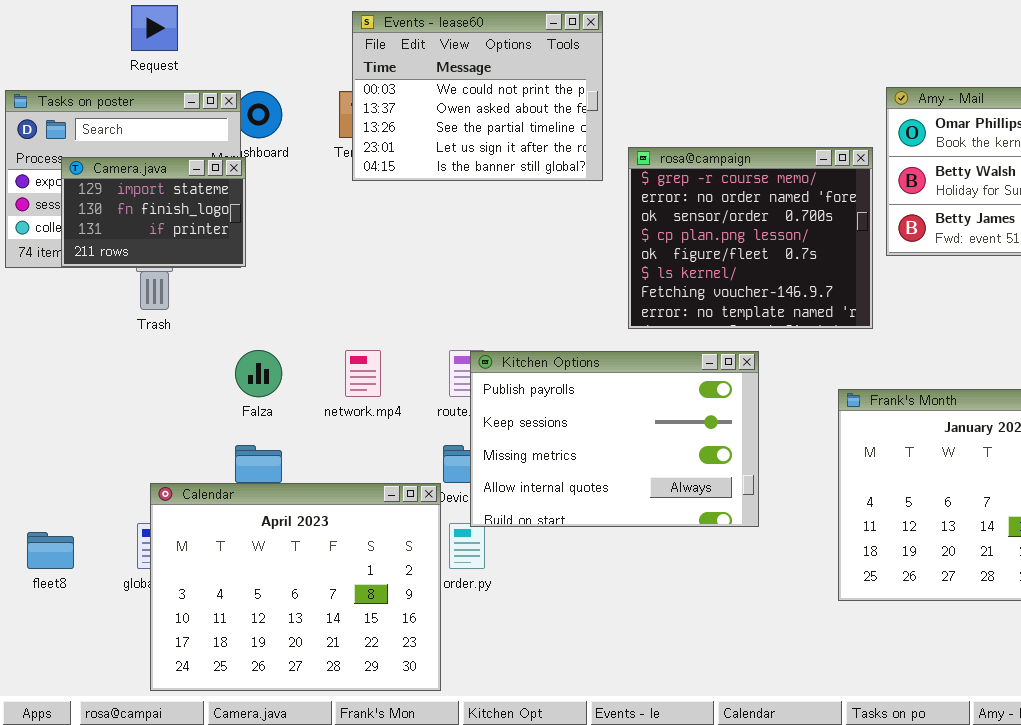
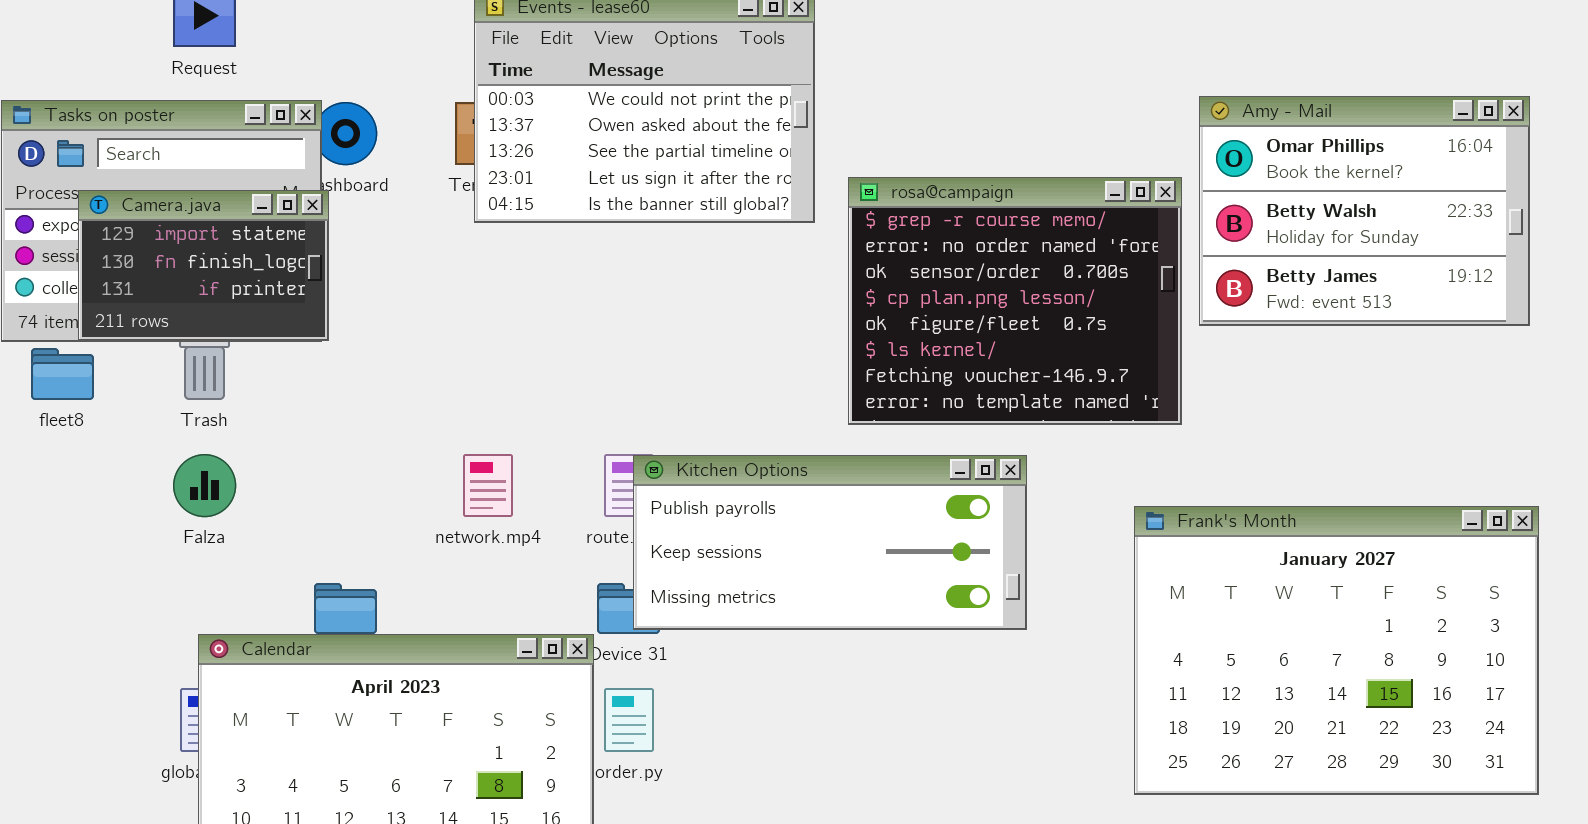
Falza: [235,350,282,397] -> [173,454,236,517], moved
Kitchen Options: [470,351,759,527] -> [633,455,1027,630], resized
fleet8: [27,532,74,569] -> [31,348,94,400], moved

